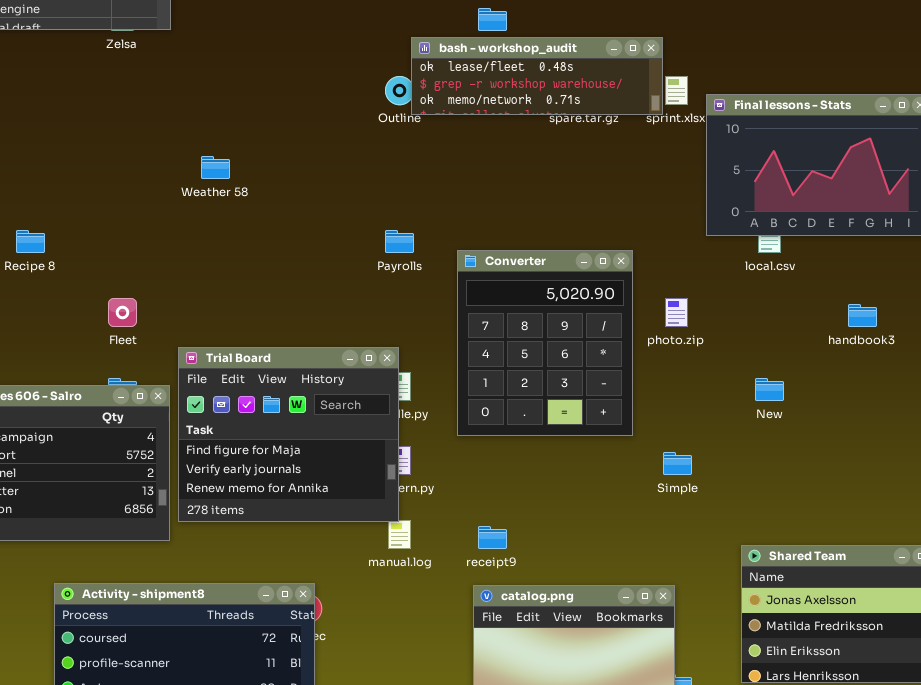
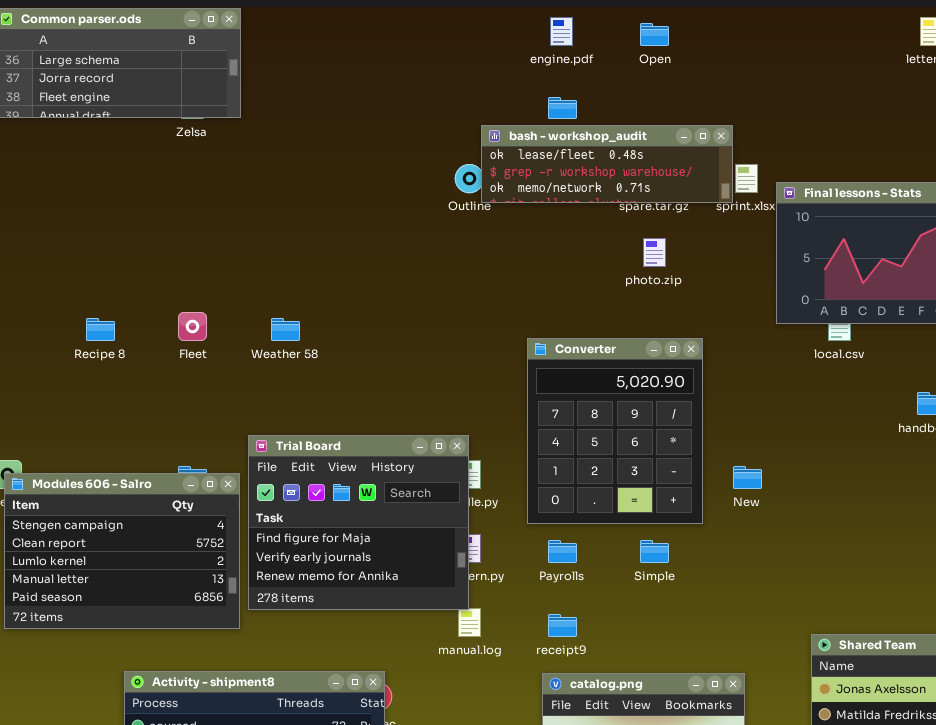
Weather 58: [201,156,230,179] -> [271,318,300,341], moved
Payrolls: [385,230,414,253] -> [548,540,577,563], moved
Fleet: [108,298,137,327] -> [178,312,207,341], moved
photo.zip: [665,298,688,327] -> [643,238,666,267], moved
New: [755,378,784,401] -> [733,466,762,489], moved
Simple: [663,452,692,475] -> [640,540,669,563], moved

